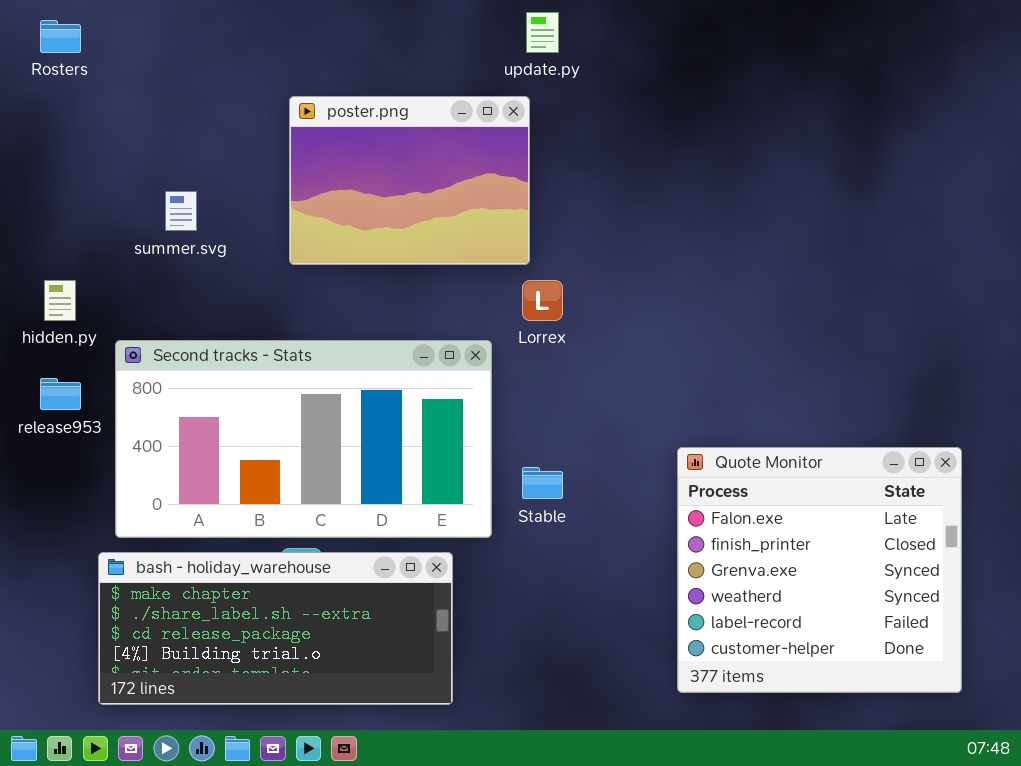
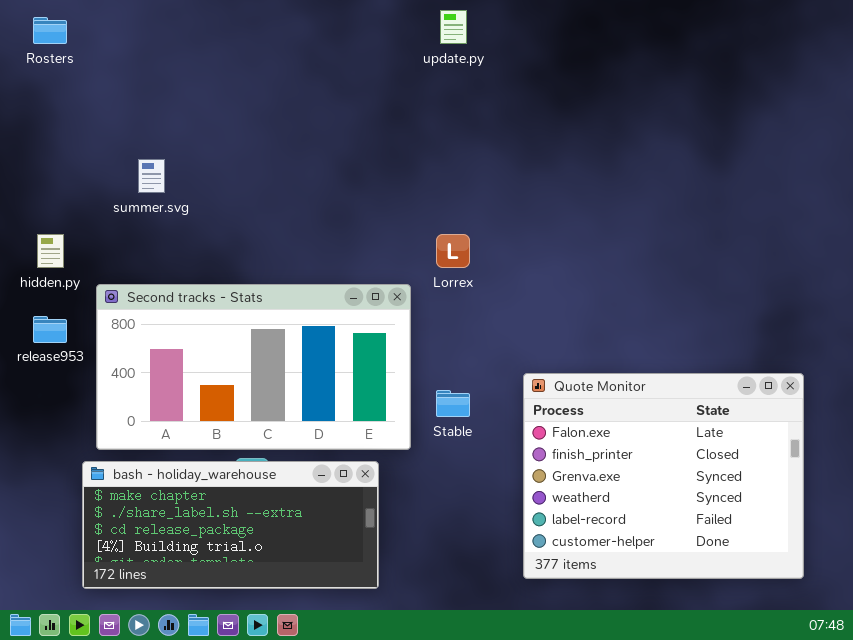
poster.png: [289,96,530,265] -> none, closed
Quote Monitor: [677,447,962,693] -> [523,373,804,579], resized

